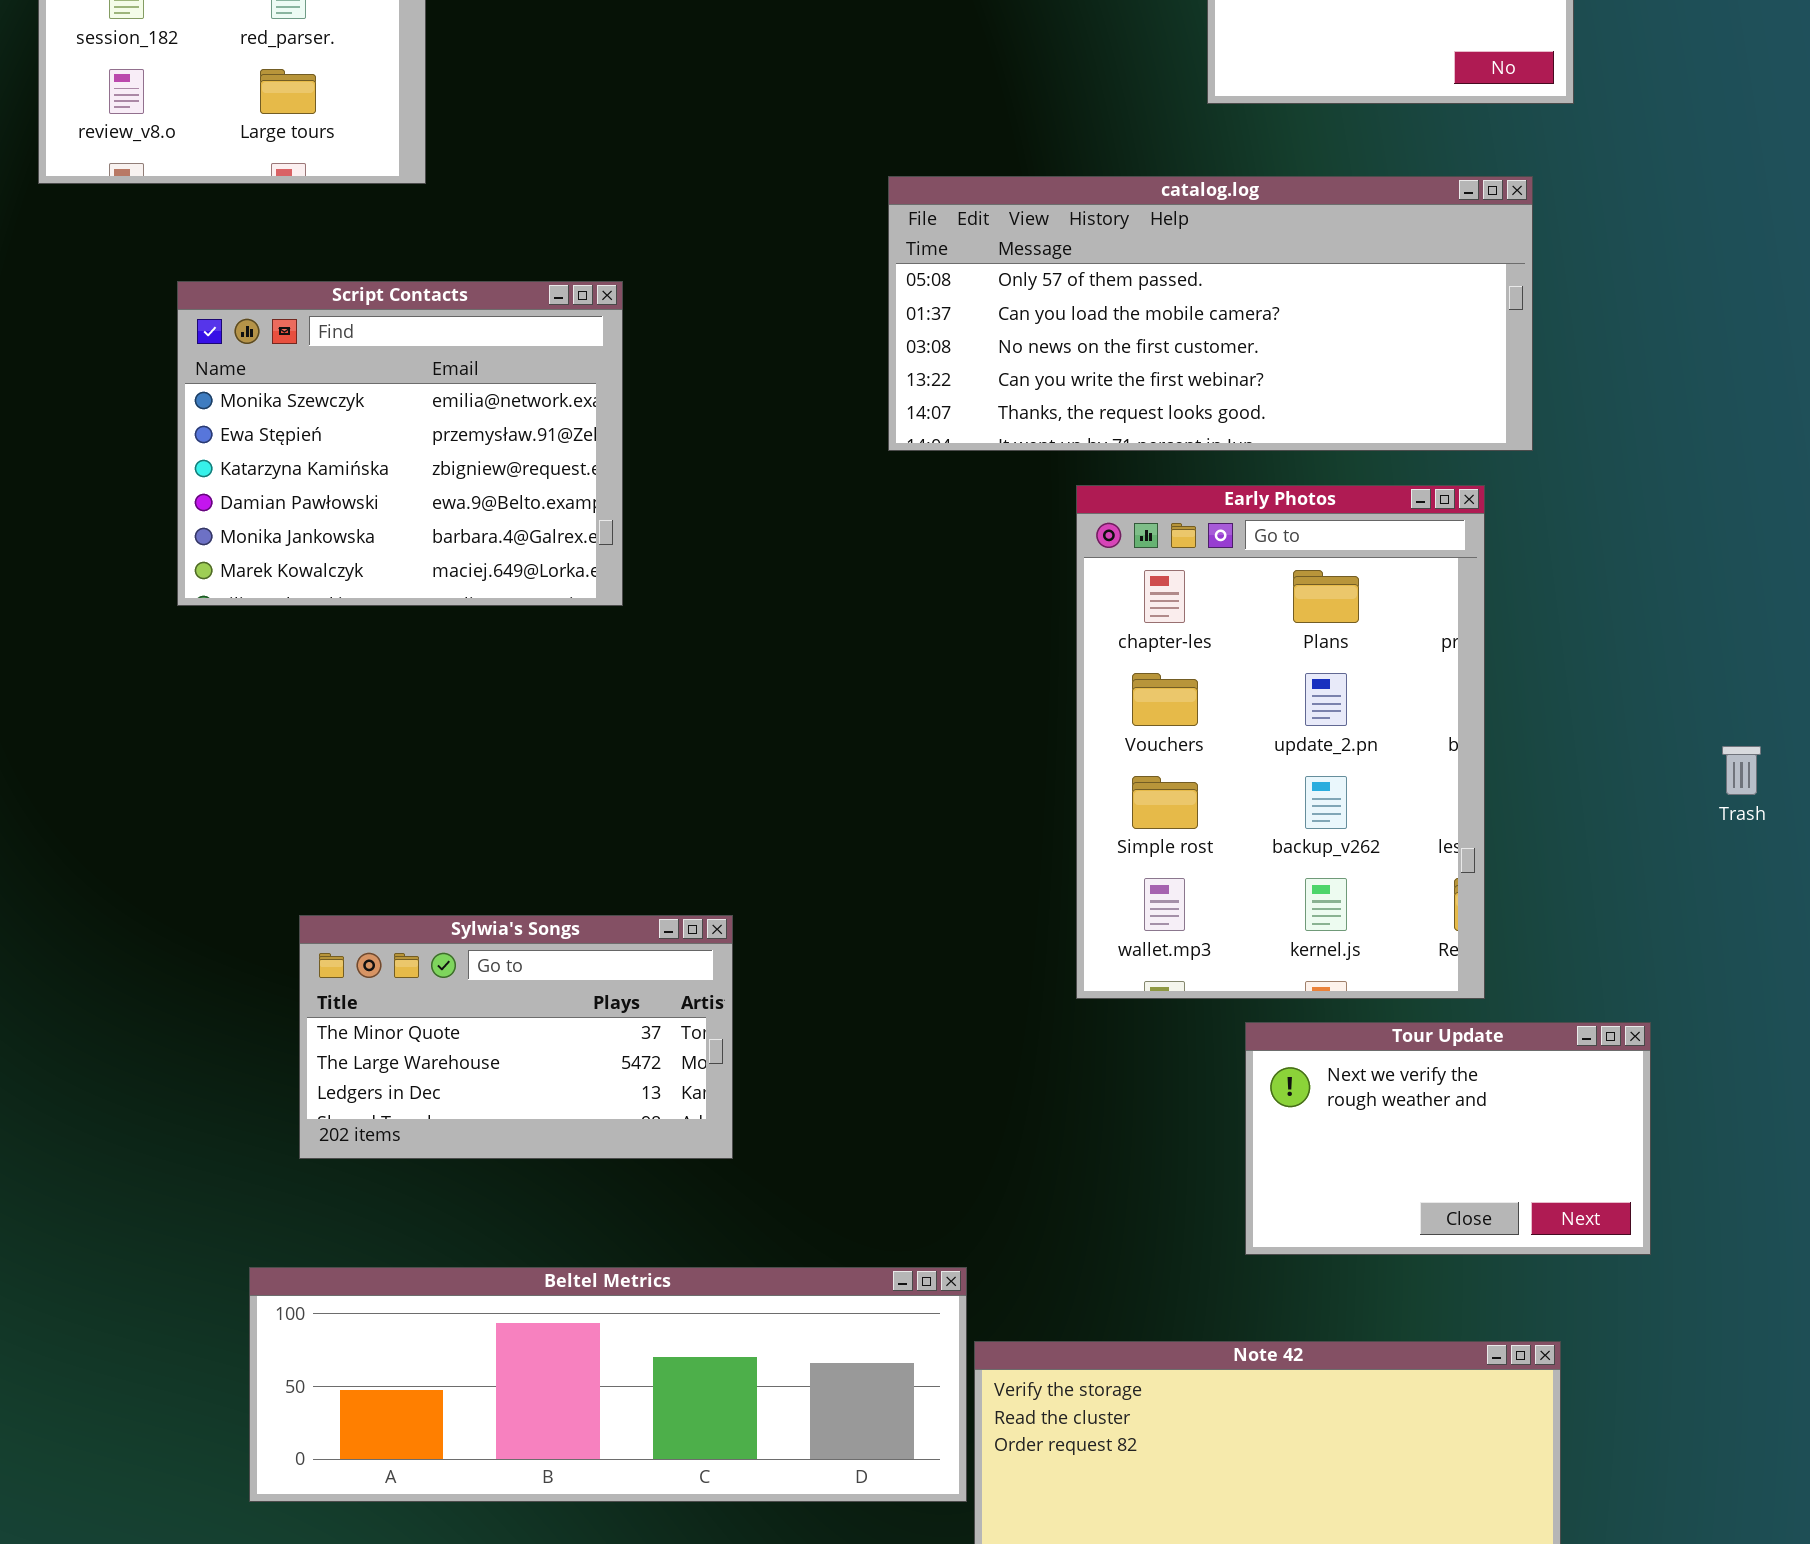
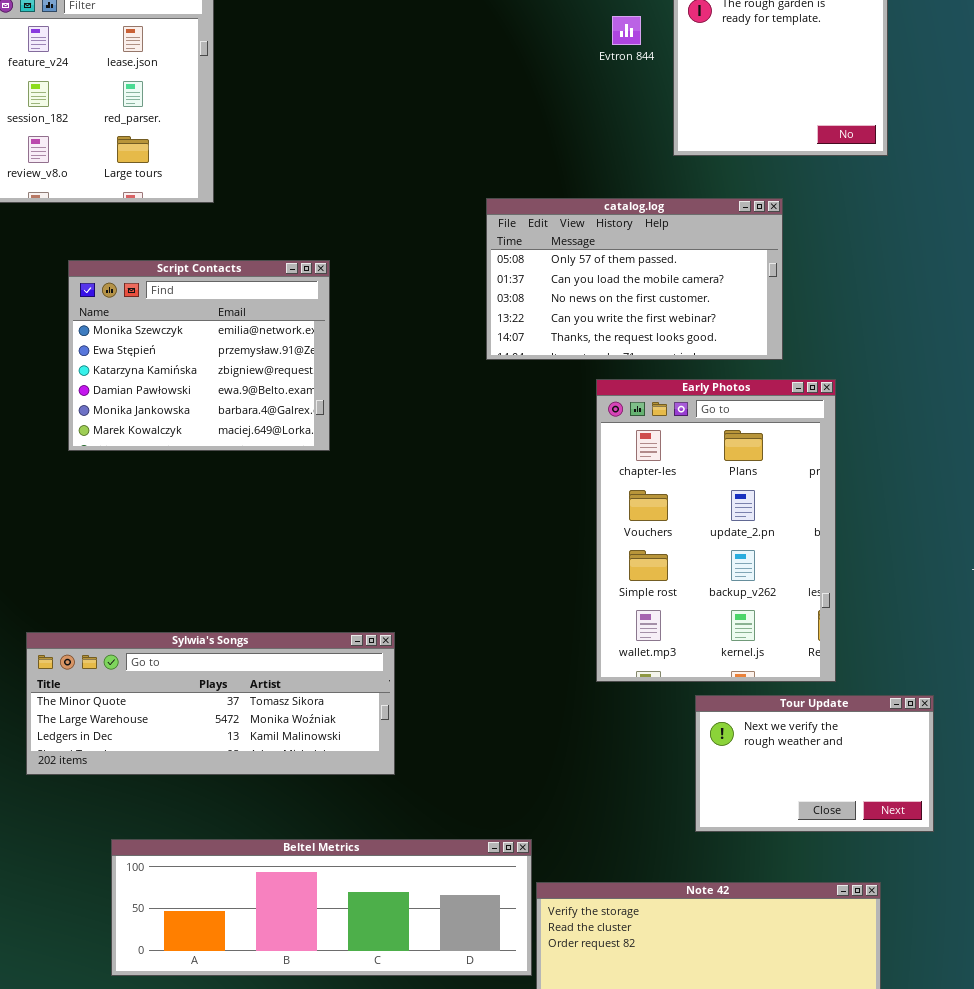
catalog.log: [888,176,1533,451] -> [486,198,783,360], resized
Sylwia's Songs: [299,915,733,1159] -> [26,632,395,775], resized

